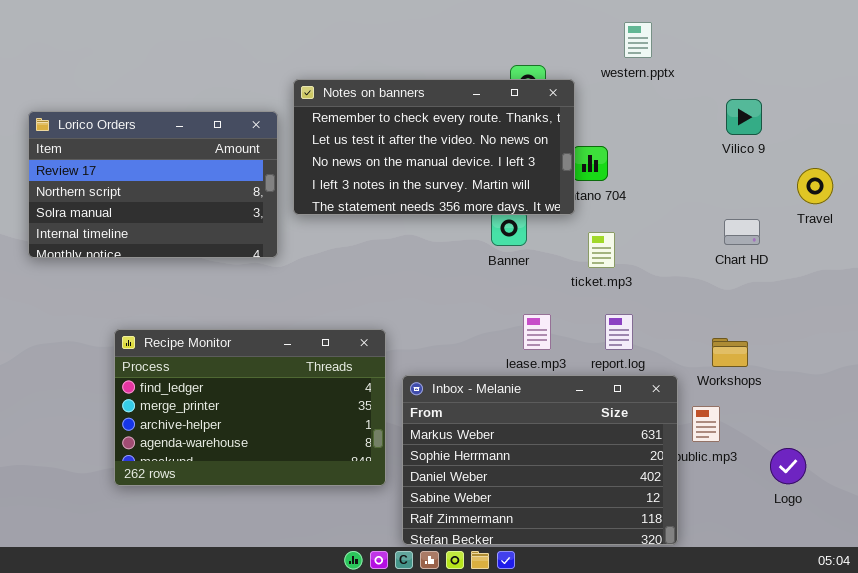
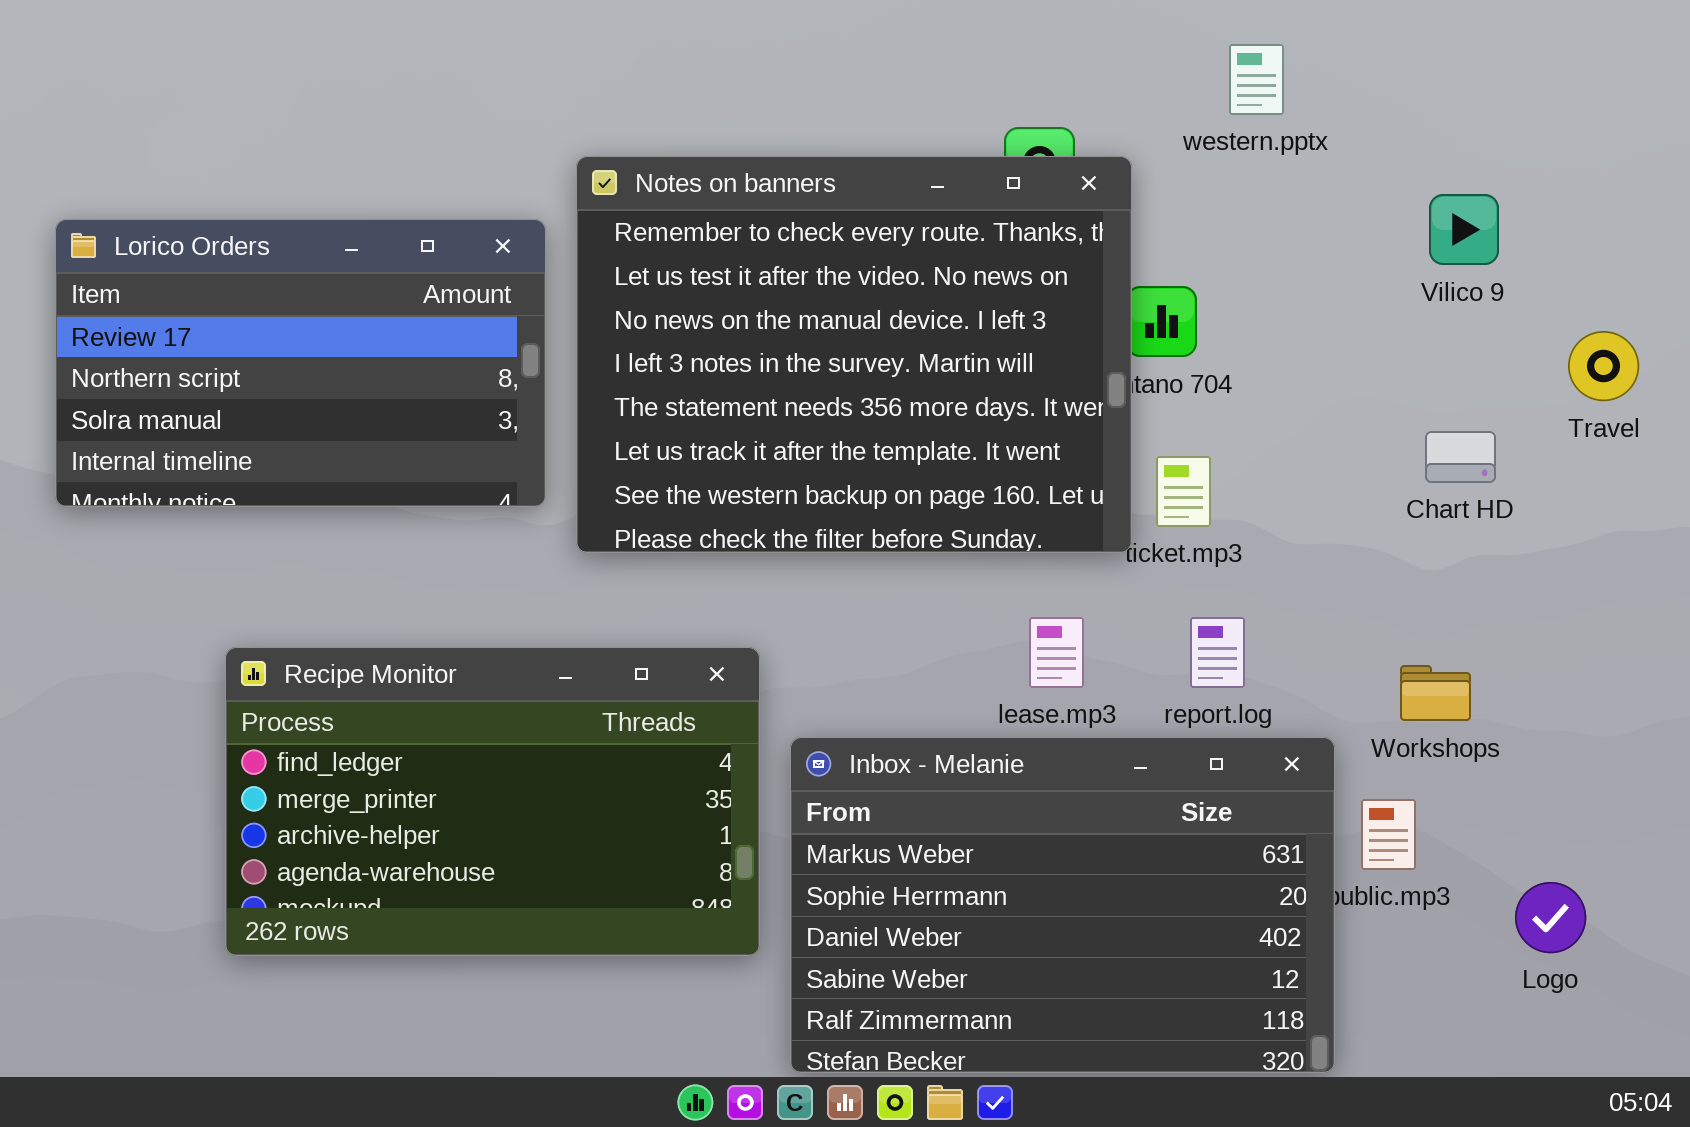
Notes on banners: [293,79,575,215] -> [576,156,1132,553], resized

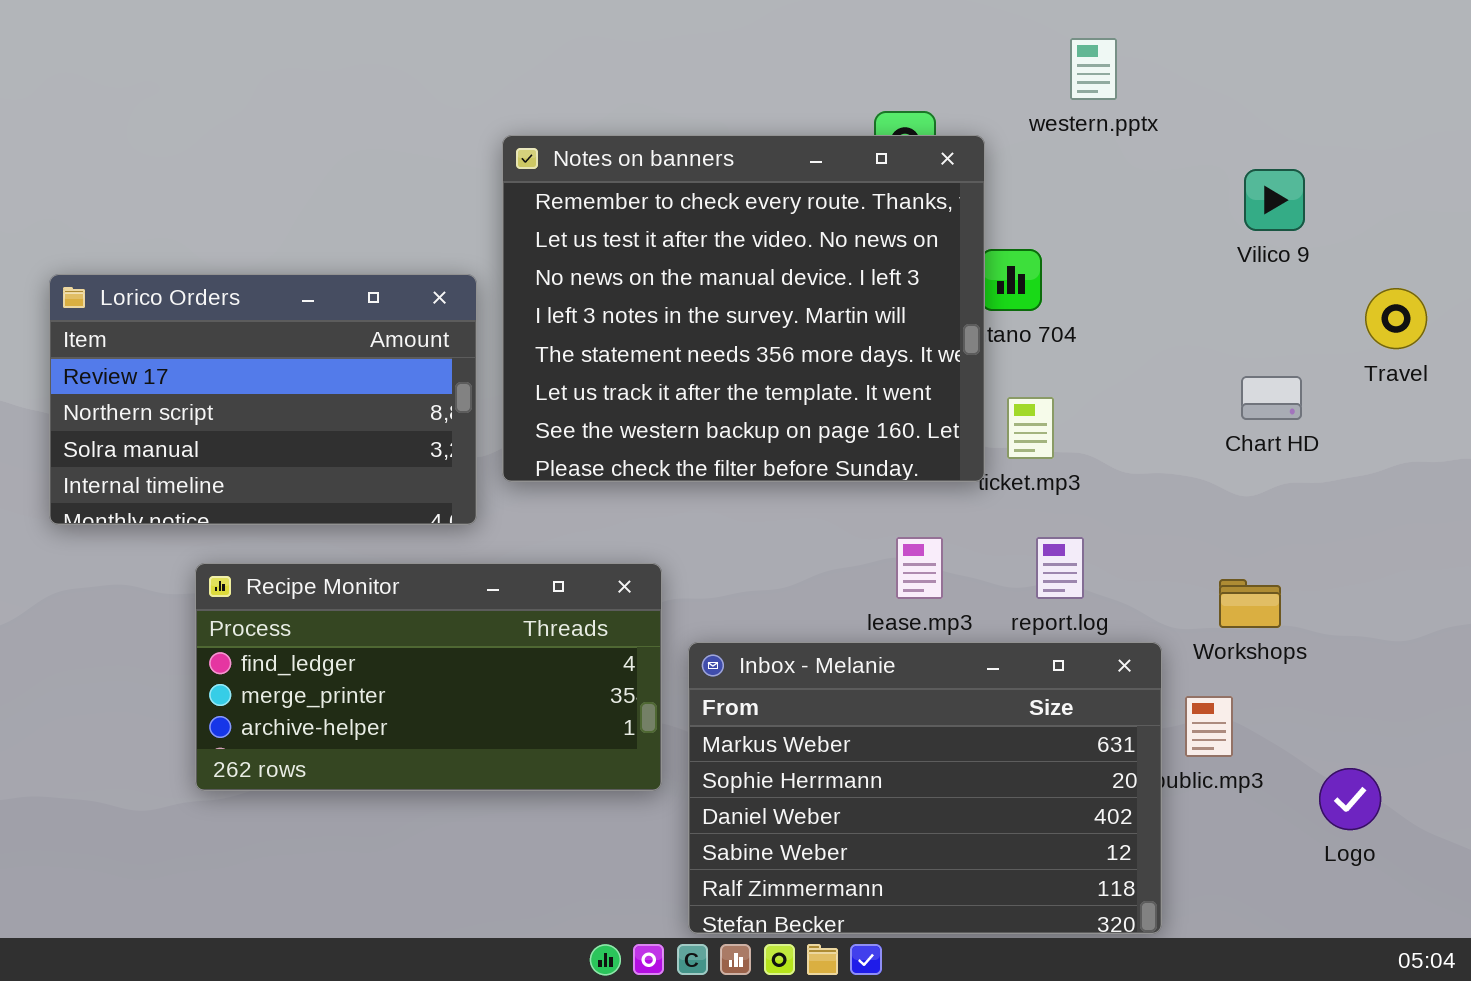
Lorico Orders: [55,219,546,507] -> [49,274,477,525], moved
Recipe Monitor: [225,647,760,956] -> [195,563,662,791], resized

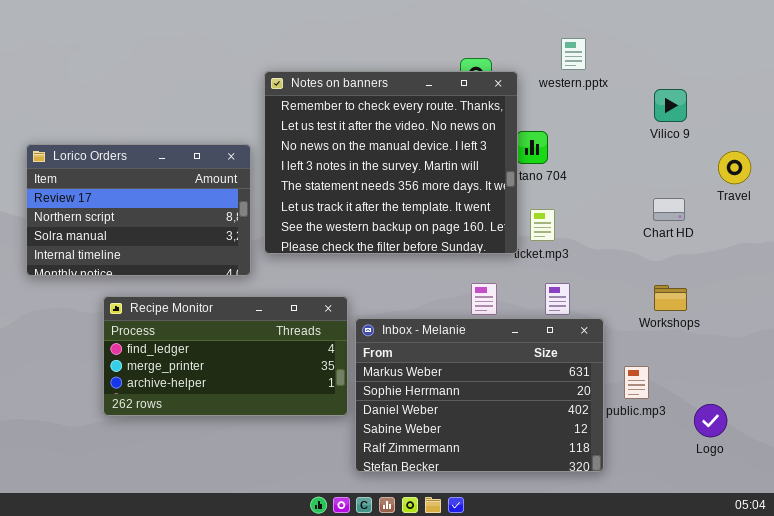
western.pptx: [1070,38,1117,100] -> [561,38,586,70], moved
Workshops: [1219,579,1281,628] -> [654,285,687,311], moved
Inbox - Melanie: [688,642,1162,934] -> [355,318,604,472], moved

